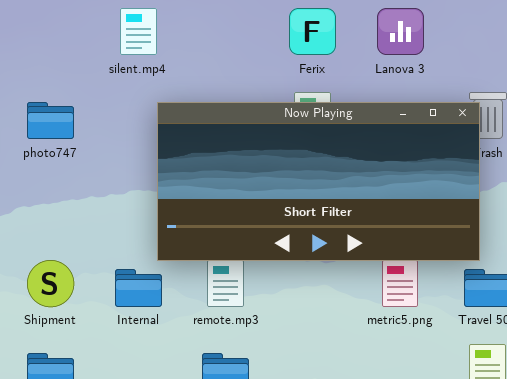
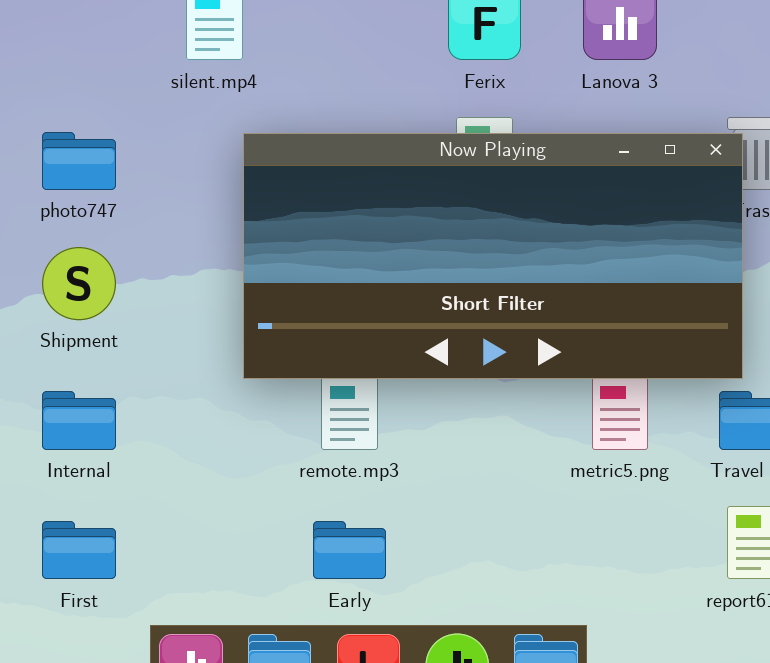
Shipment: [27,260,74,307] -> [42,247,116,320], moved
Internal: [115,269,162,307] -> [42,391,116,450], moved

